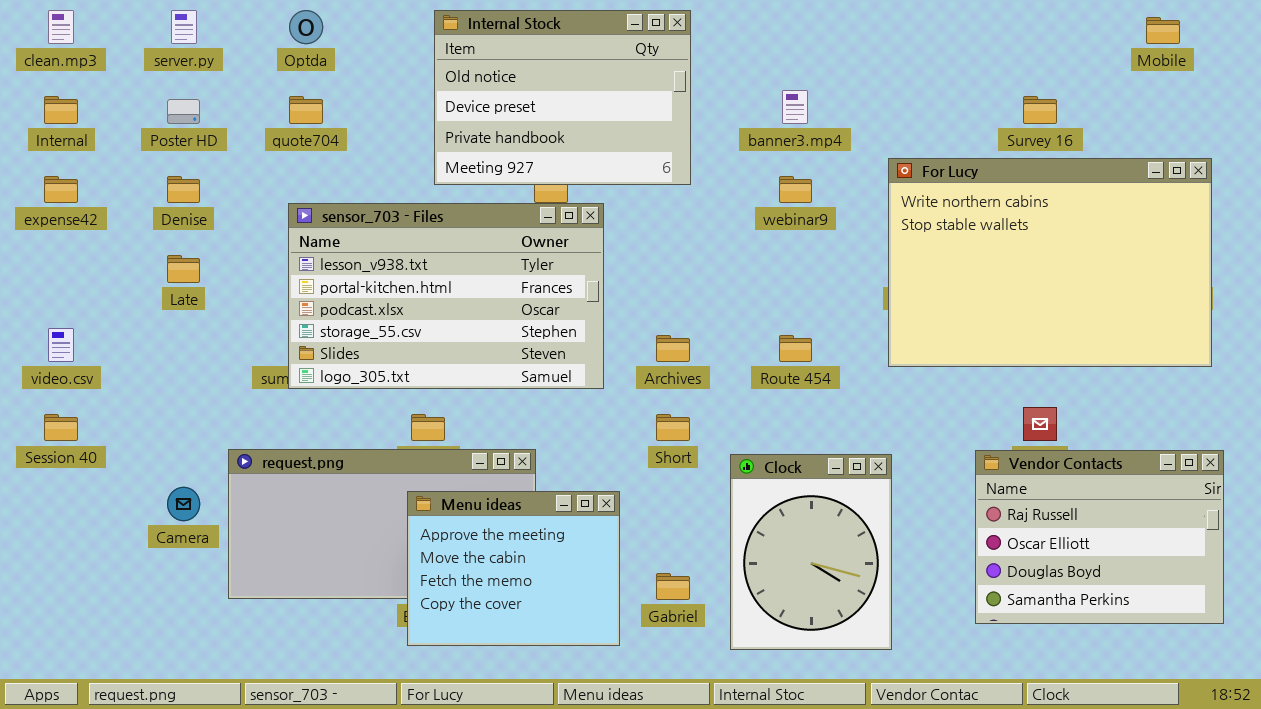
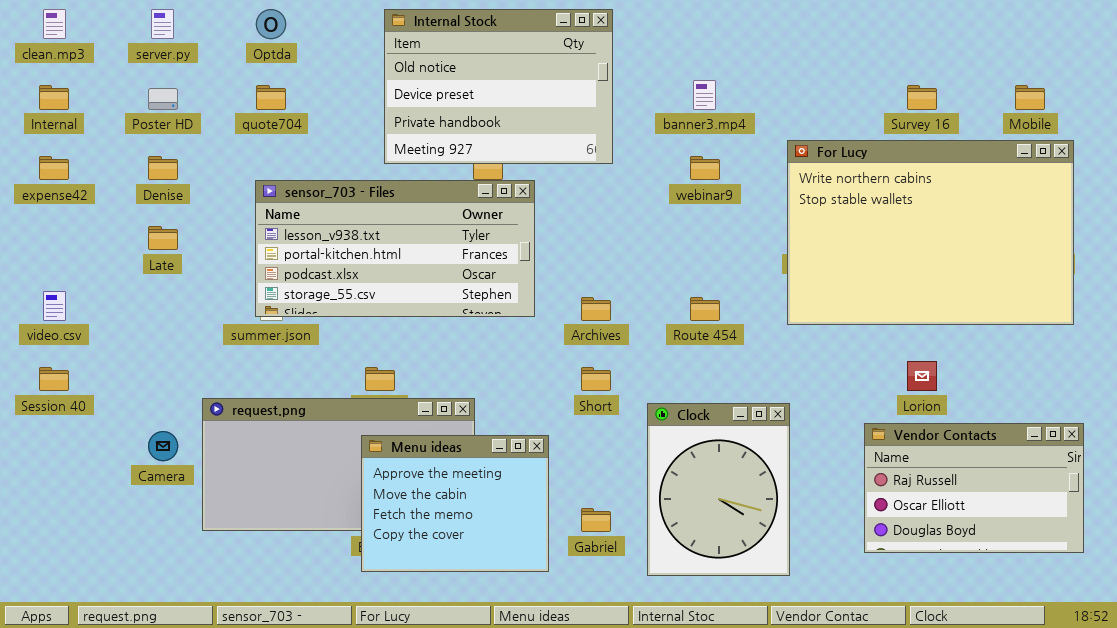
Mobile: [1146,17,1180,44] -> [1015,85,1045,110], moved
sensor_703 - Files: [288,203,604,389] -> [255,180,535,317], resized
Vendor Contacts: [975,450,1224,624] -> [864,423,1084,553], resized

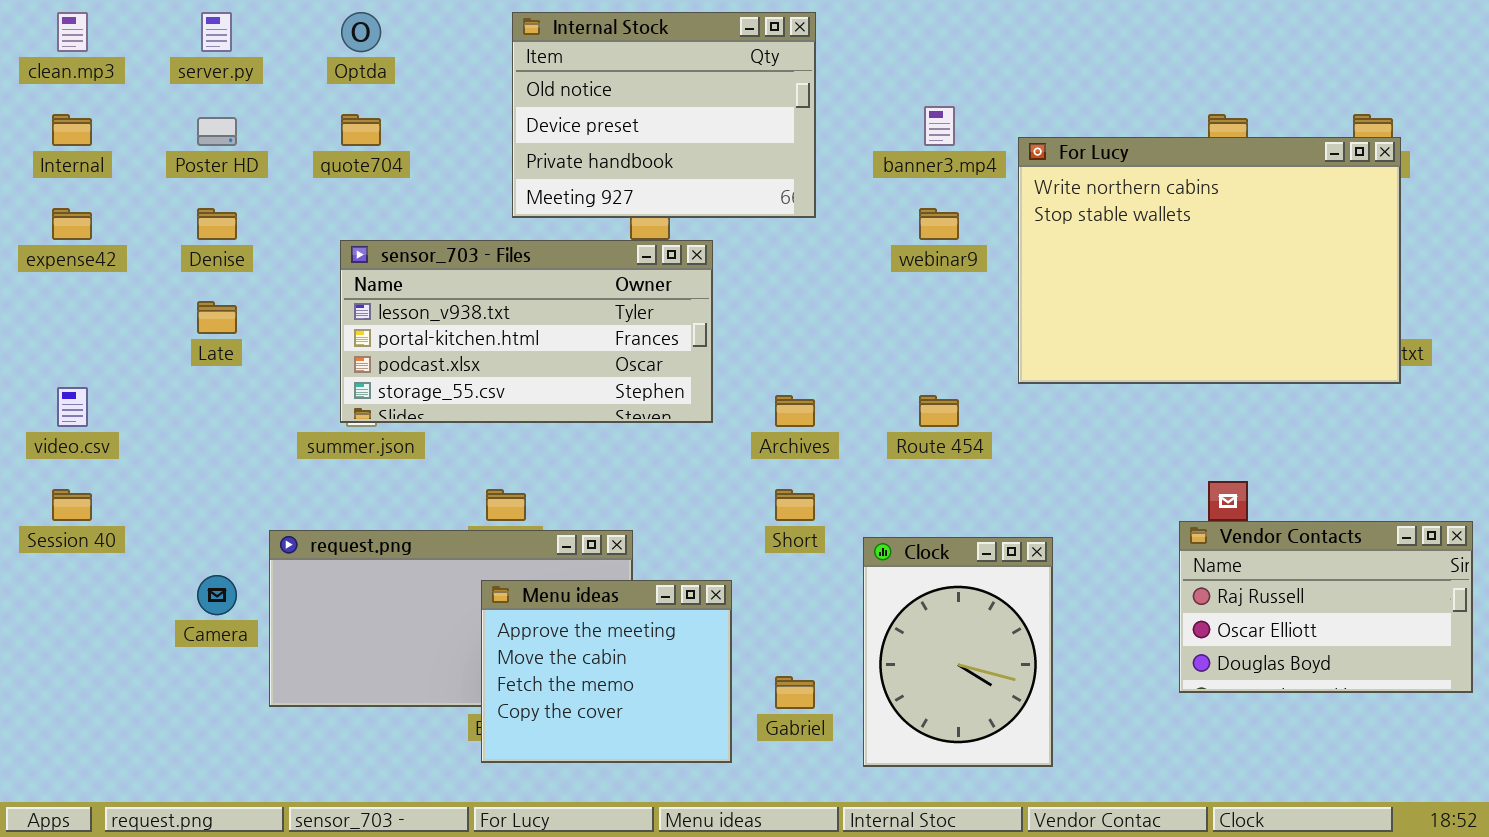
For Lucy: [787,140,1074,325] -> [1018,137,1401,384], moved
Vendor Contacts: [864,423,1084,553] -> [1179,521,1473,693], moved

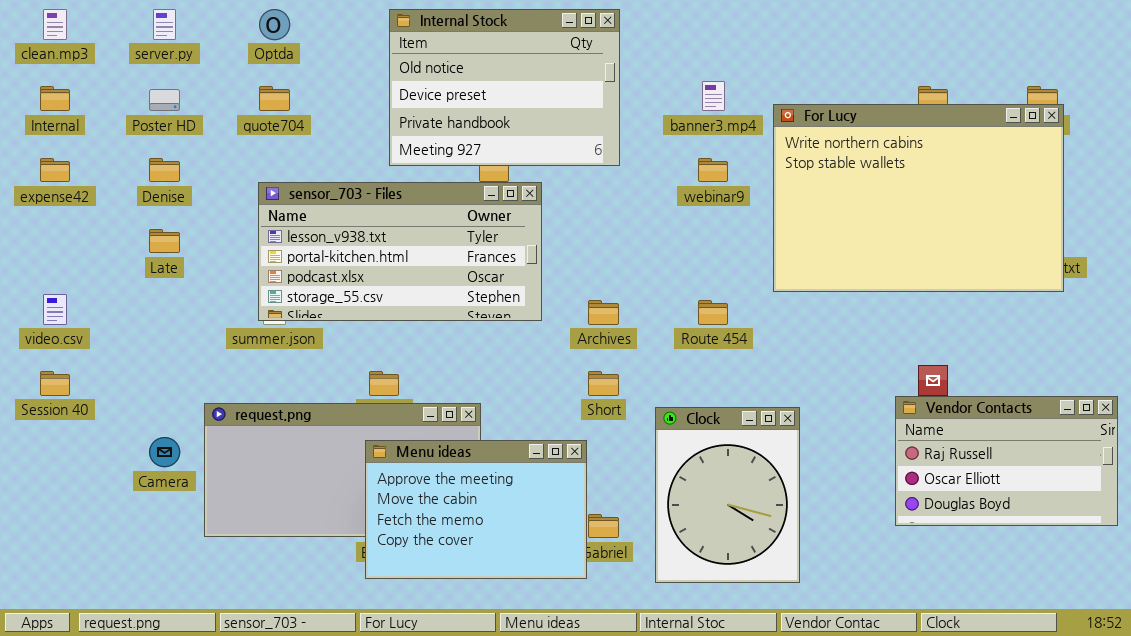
Menu ideas: [481,580,732,763] -> [365,440,587,579], resized

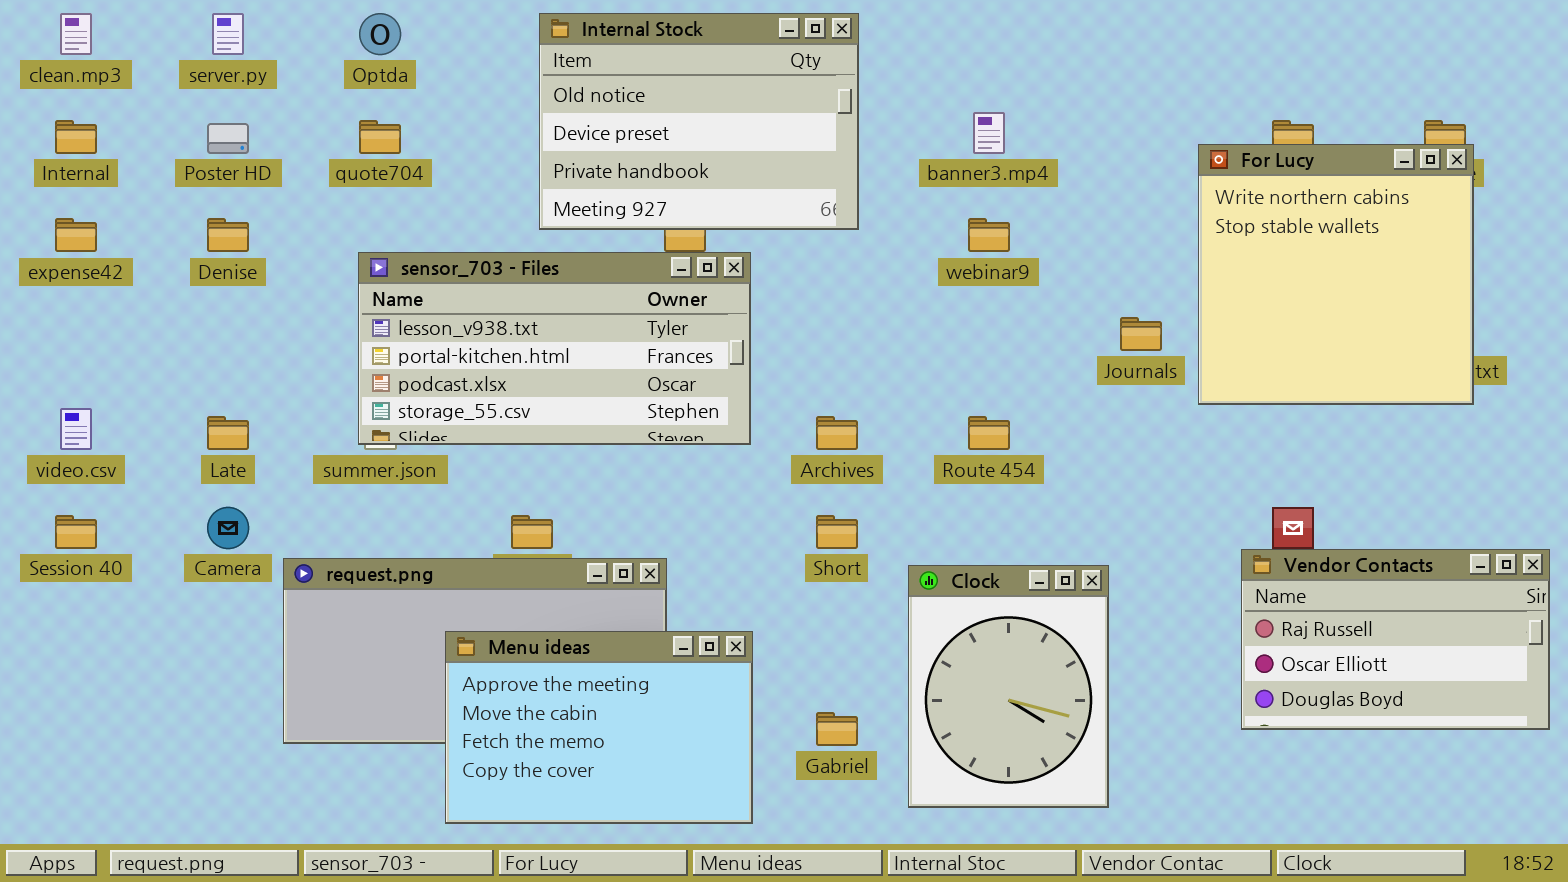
For Lucy: [773,104,1064,292] -> [1198,144,1474,405], resized
Late: [149,229,180,253] -> [207,416,249,450], moved
Camera: [149,437,180,467] -> [207,507,249,549], moved
Menu ideas: [365,440,587,579] -> [445,631,753,824], moved

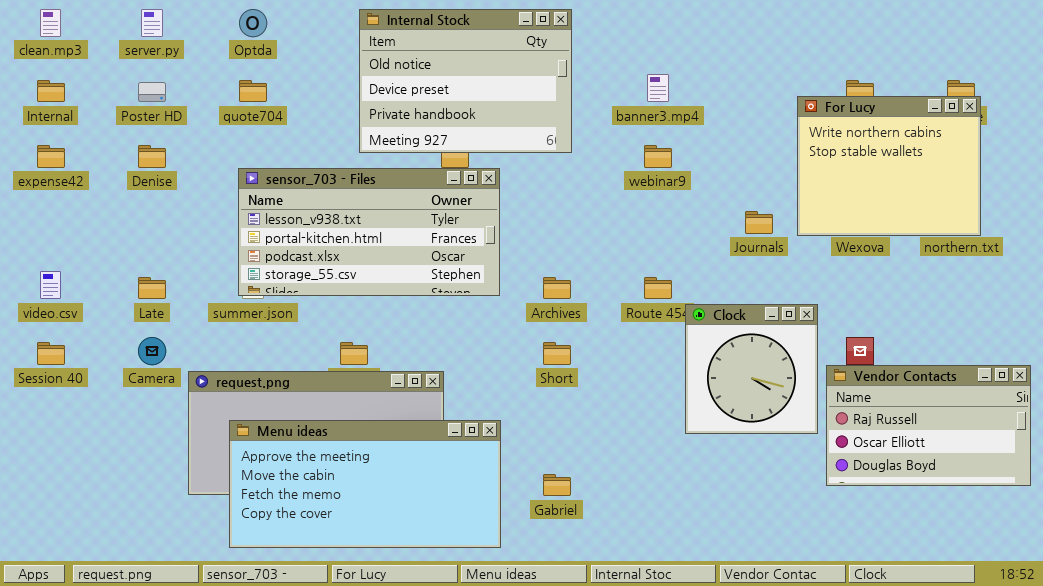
For Lucy: [1198,144,1474,405] -> [797,96,981,236], resized
Clock: [908,565,1109,808] -> [685,304,818,434], moved, resized
Menu ideas: [445,631,753,824] -> [229,420,501,548], resized

